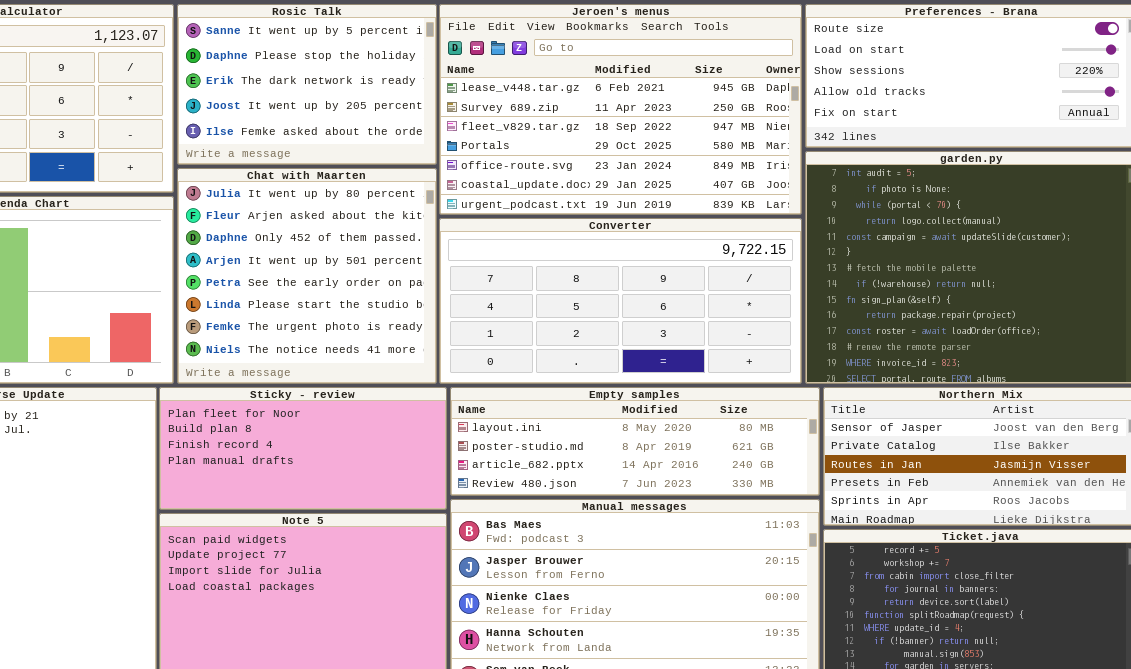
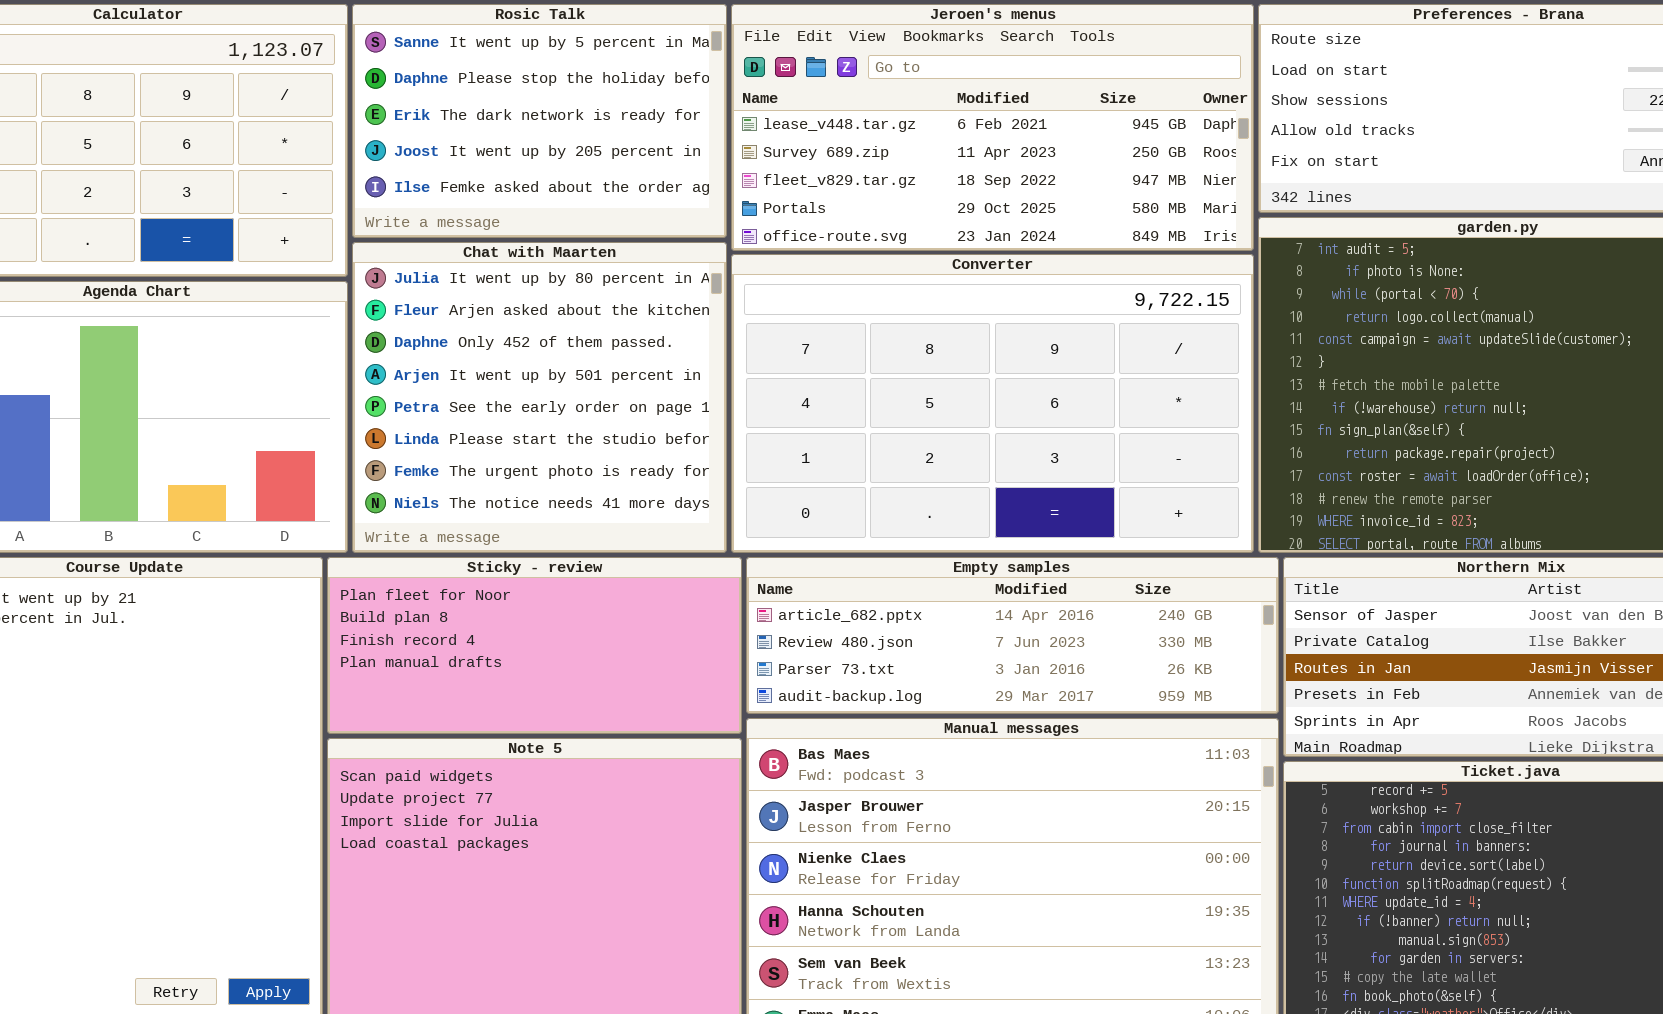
Jeroen's menus: [439,4,802,215] -> [731,4,1254,251], resized
Converter: [439,218,802,384] -> [731,254,1254,553], resized
Empty samples: [450,387,820,496] -> [746,557,1279,714], scrolled down 2 rows

